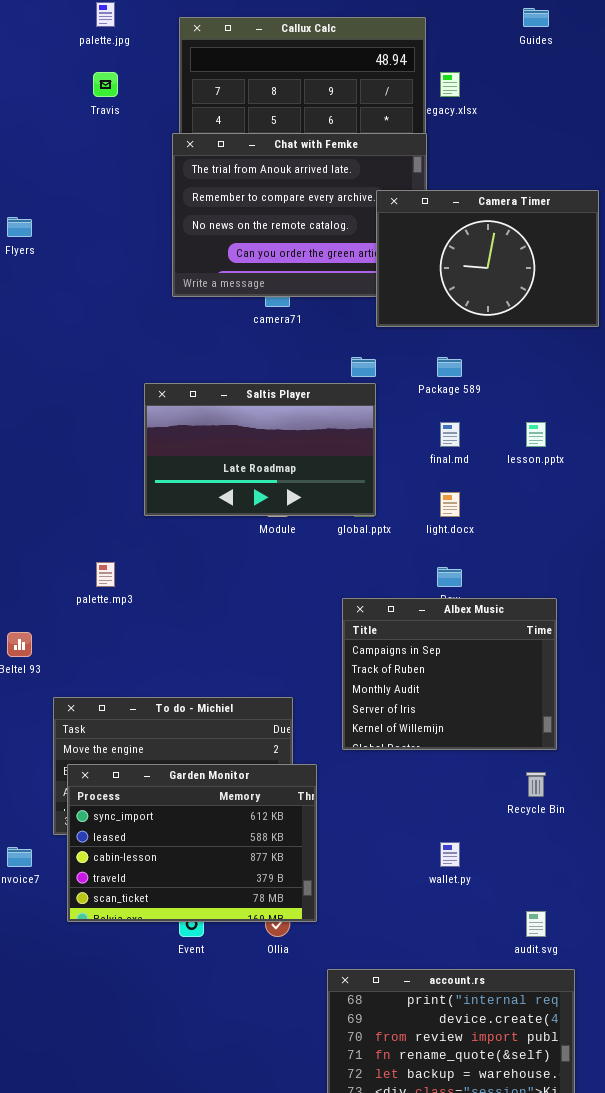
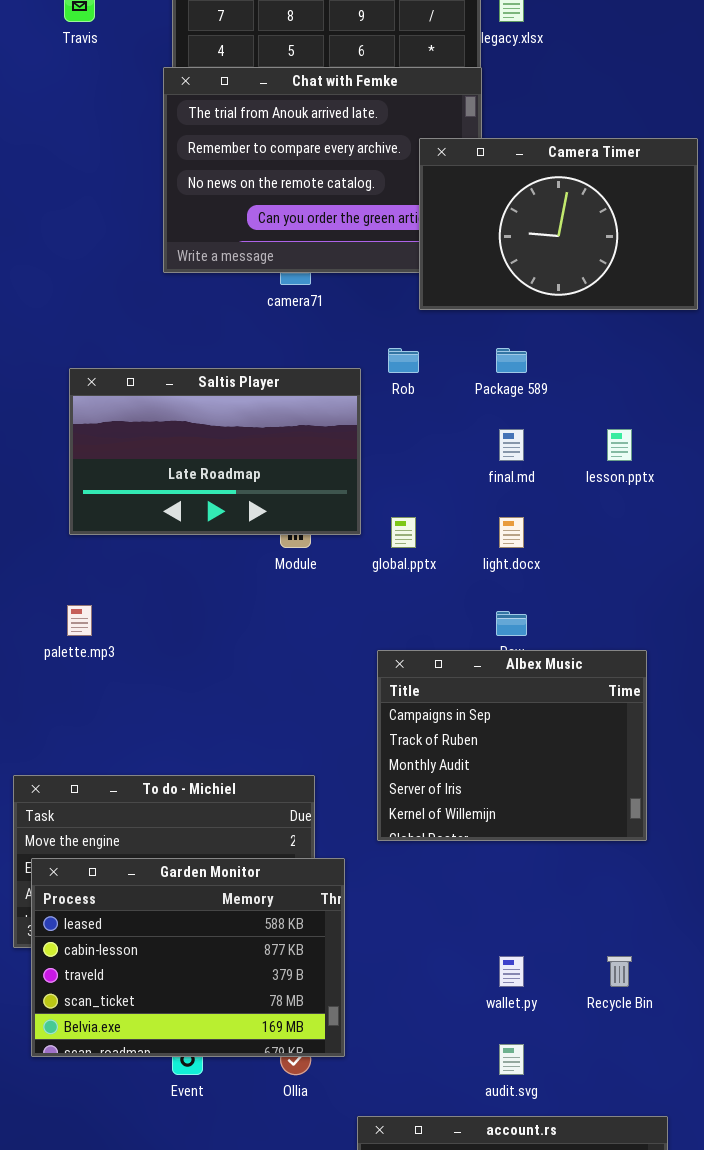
Saltis Player: [144,383,376,516] -> [69,368,361,535], moved
Garden Monitor: [67,764,317,922] -> [31,858,345,1057], scrolled down 1 row
Recycle Bin: [526,772,546,797] -> [607,956,632,987], moved
audit.svg: [526,911,546,937] -> [499,1044,524,1075], moved

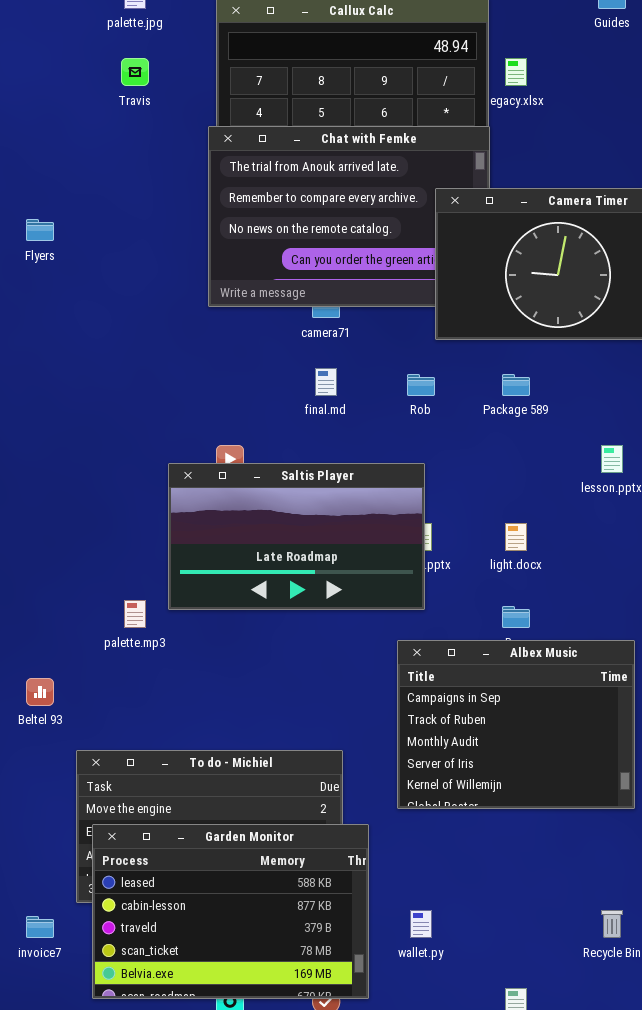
Saltis Player: [69,368,361,535] -> [168,463,425,610], moved
final.md: [499,429,524,461] -> [315,368,337,396], moved
wallet.py: [499,956,524,987] -> [410,910,432,938], moved

